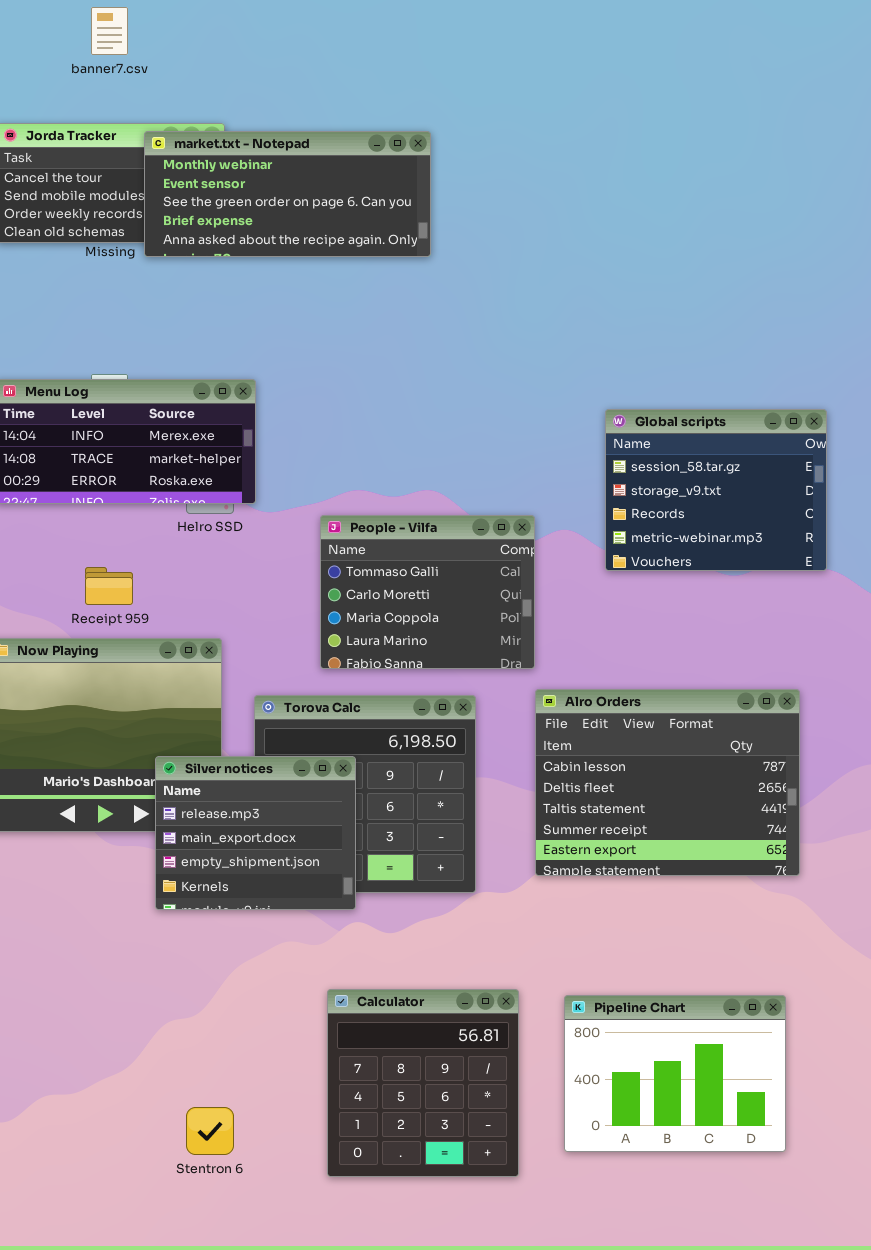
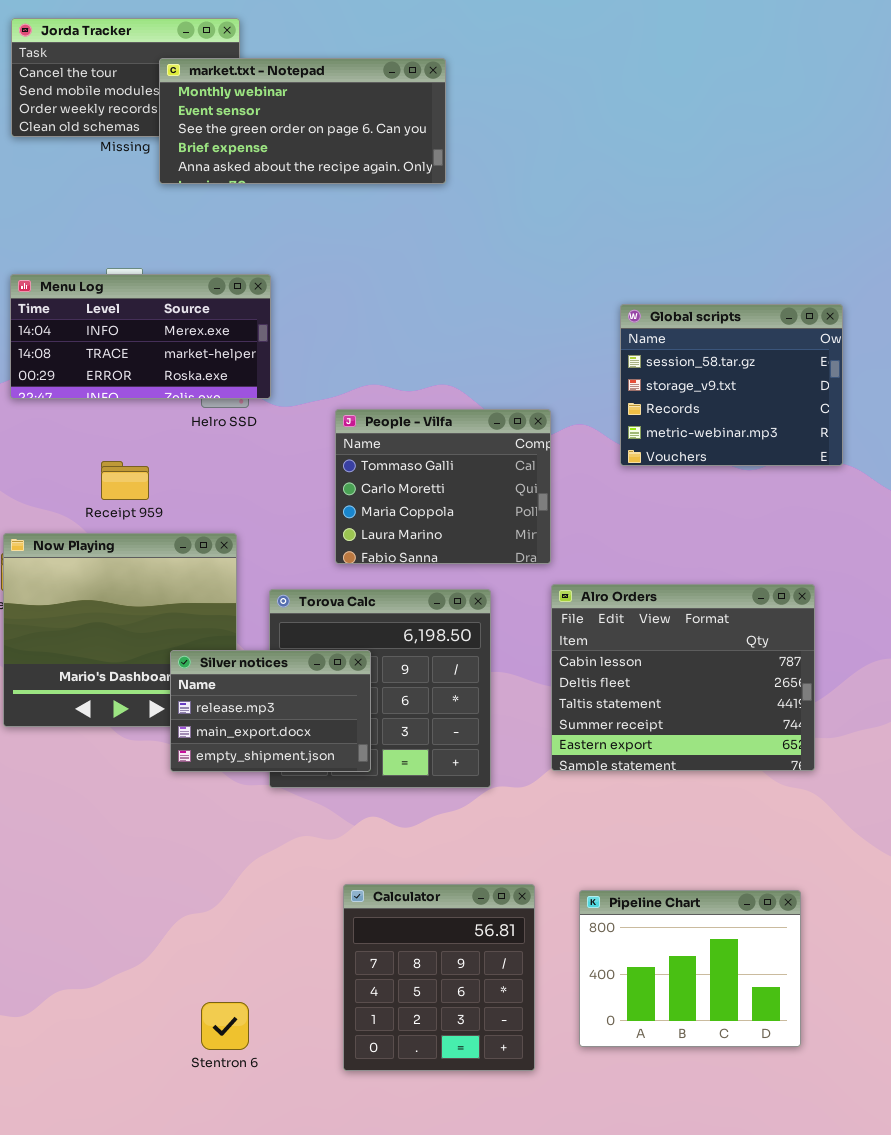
market.txt - Notepad: [144,131,431,257] -> [159,58,446,184], moved
Silver notices: [155,756,356,910] -> [170,650,371,772], resized

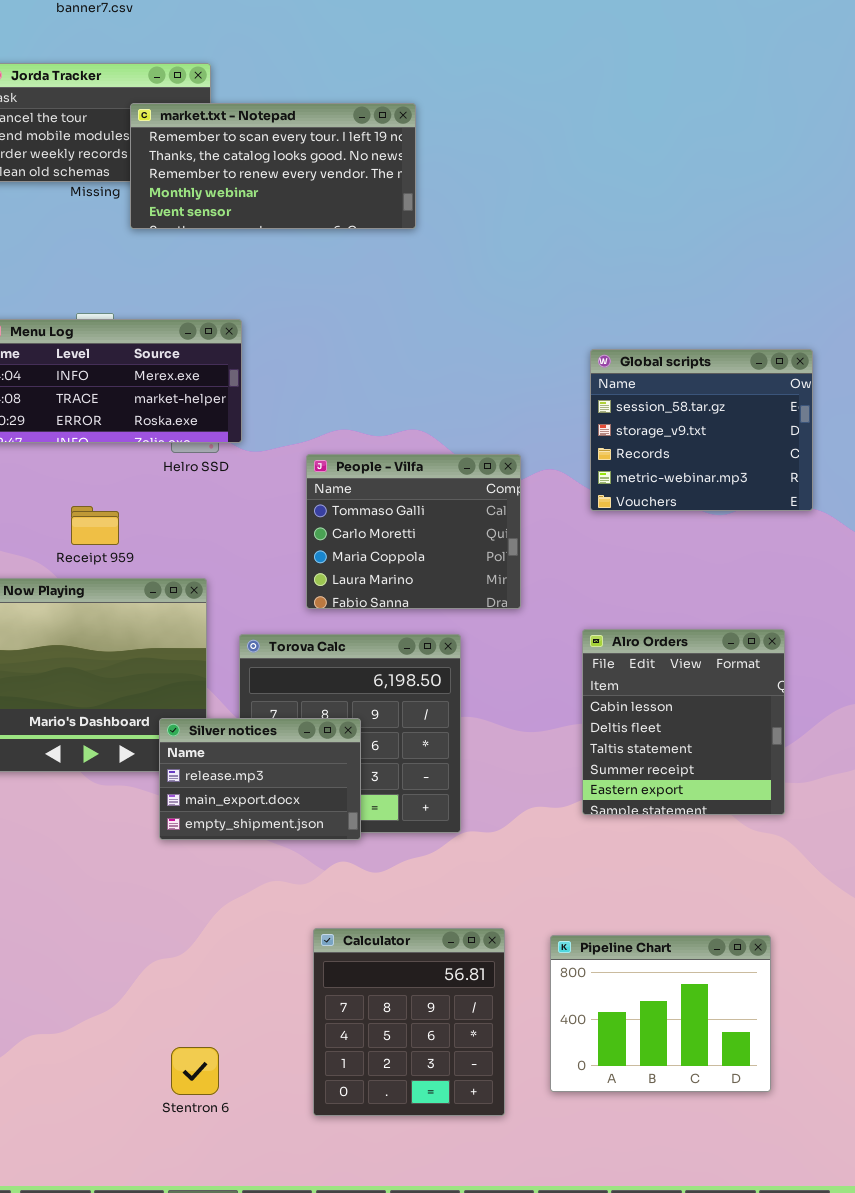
market.txt - Notepad: [159,58,446,184] -> [130,103,416,229], scrolled up 3 rows
Alro Orders: [551,584,815,771] -> [582,629,785,815], resized
Silver notices: [170,650,371,772] -> [159,718,361,840], moved

